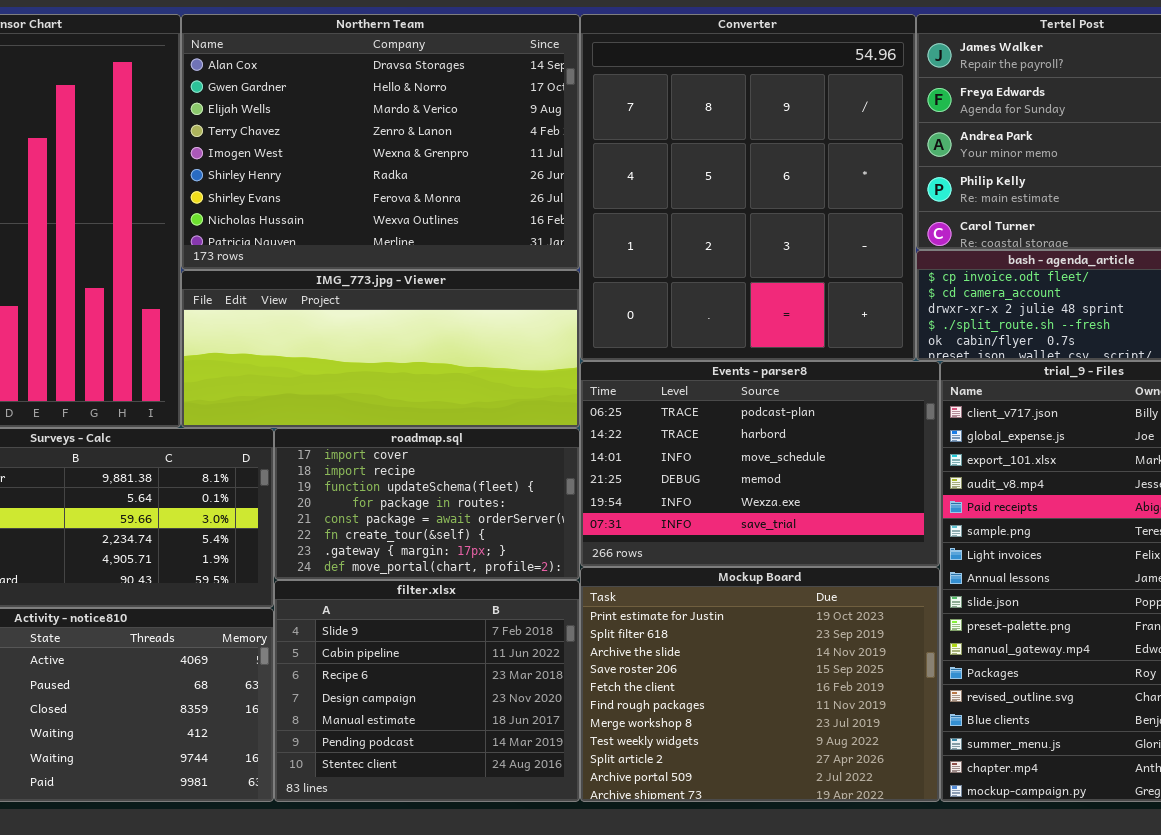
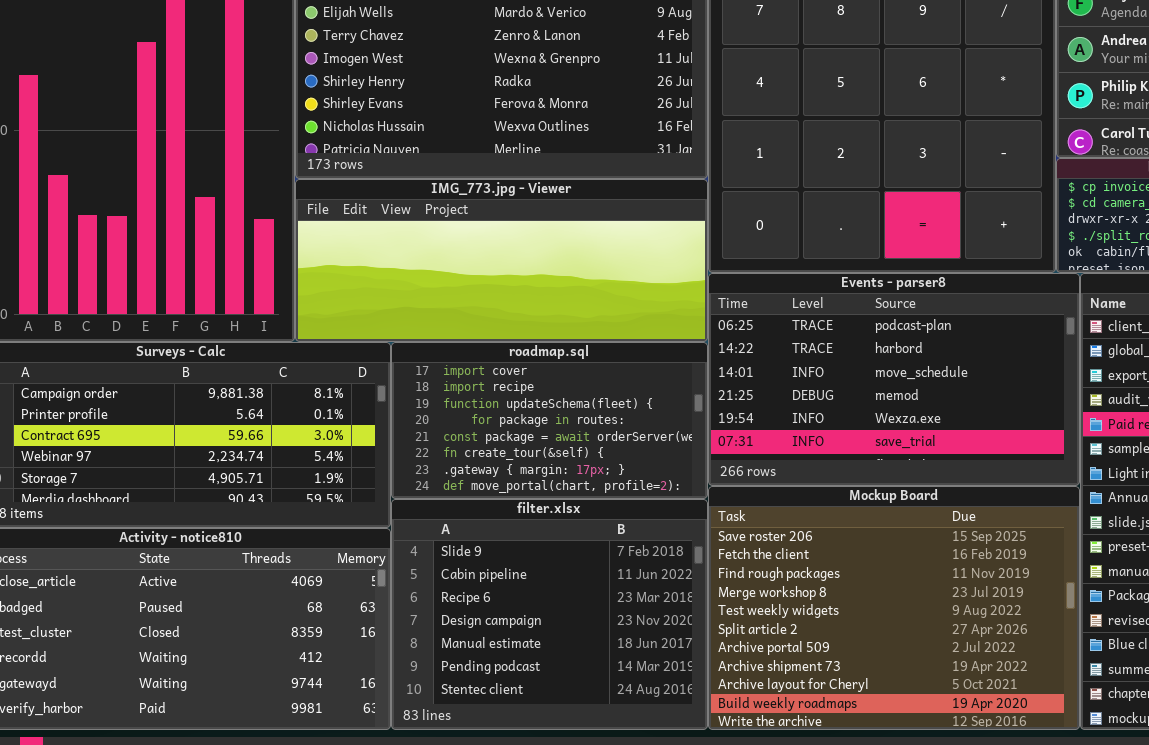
Mockup Board: [580,567,940,802] -> [708,486,1080,730], scrolled down 3 rows

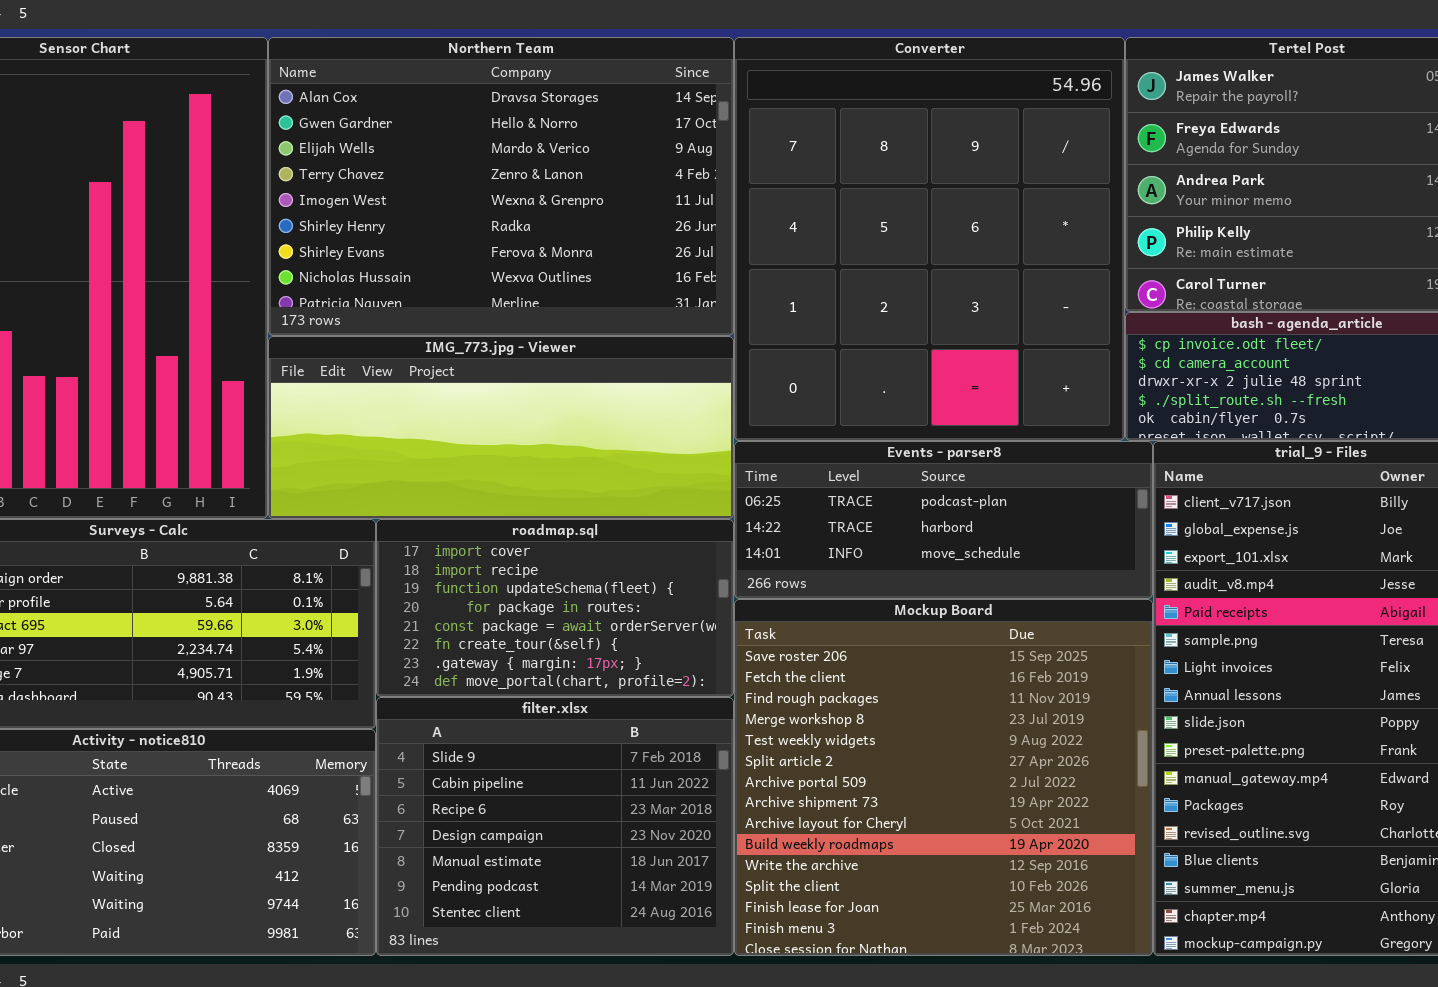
Events - parser8: [708,273,1080,486] -> [734,441,1153,599], resized
Mockup Board: [708,486,1080,730] -> [734,599,1153,956], resized

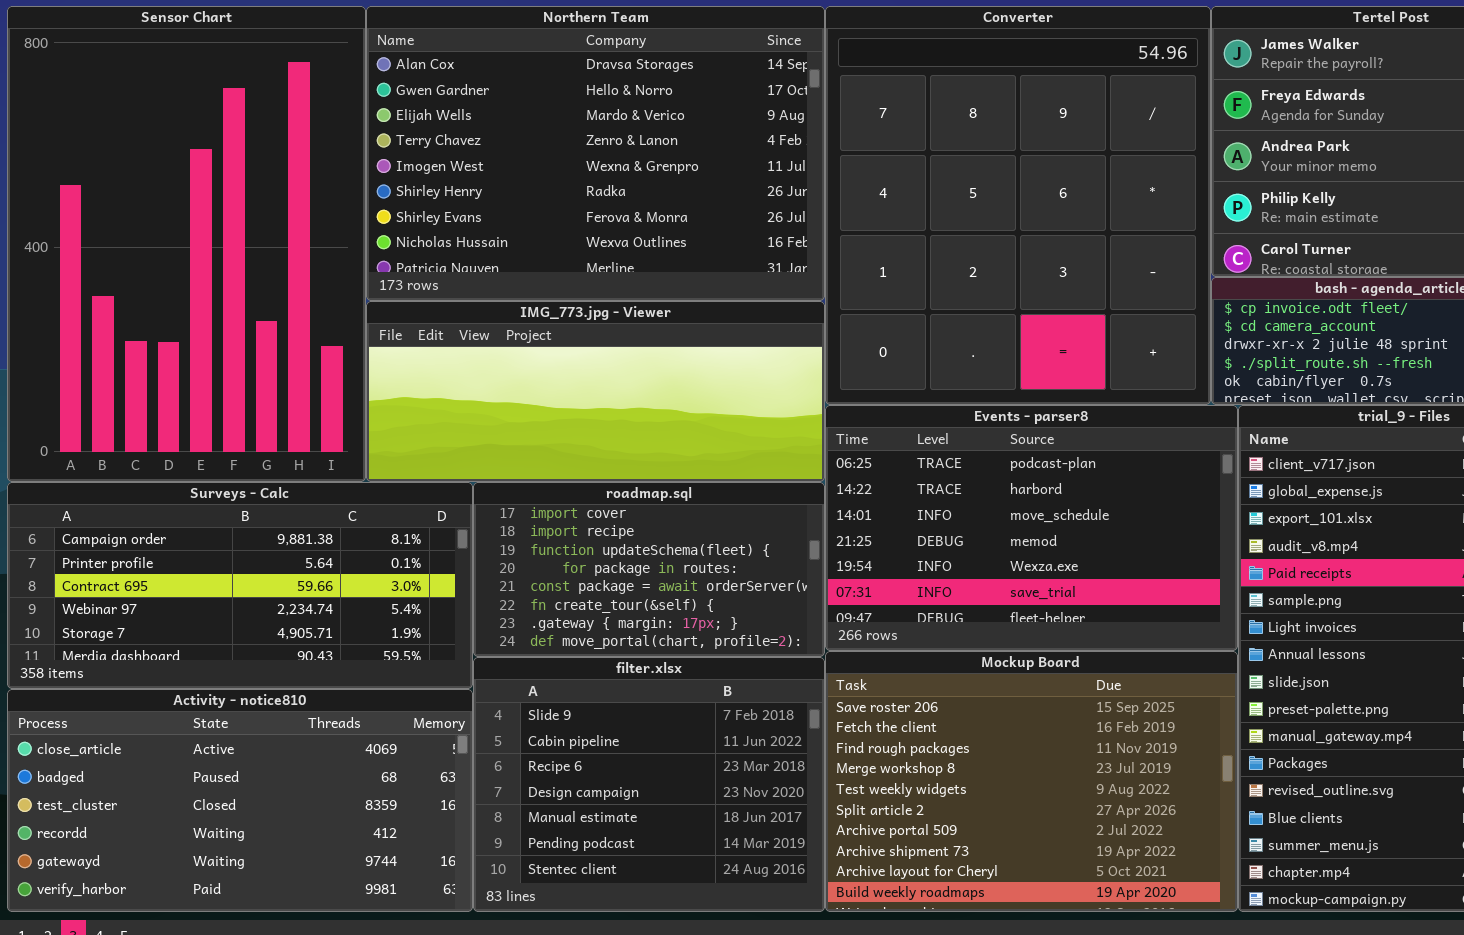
Events - parser8: [734,441,1153,599] -> [825,405,1238,651], resized
Mockup Board: [734,599,1153,956] -> [825,651,1238,912], resized

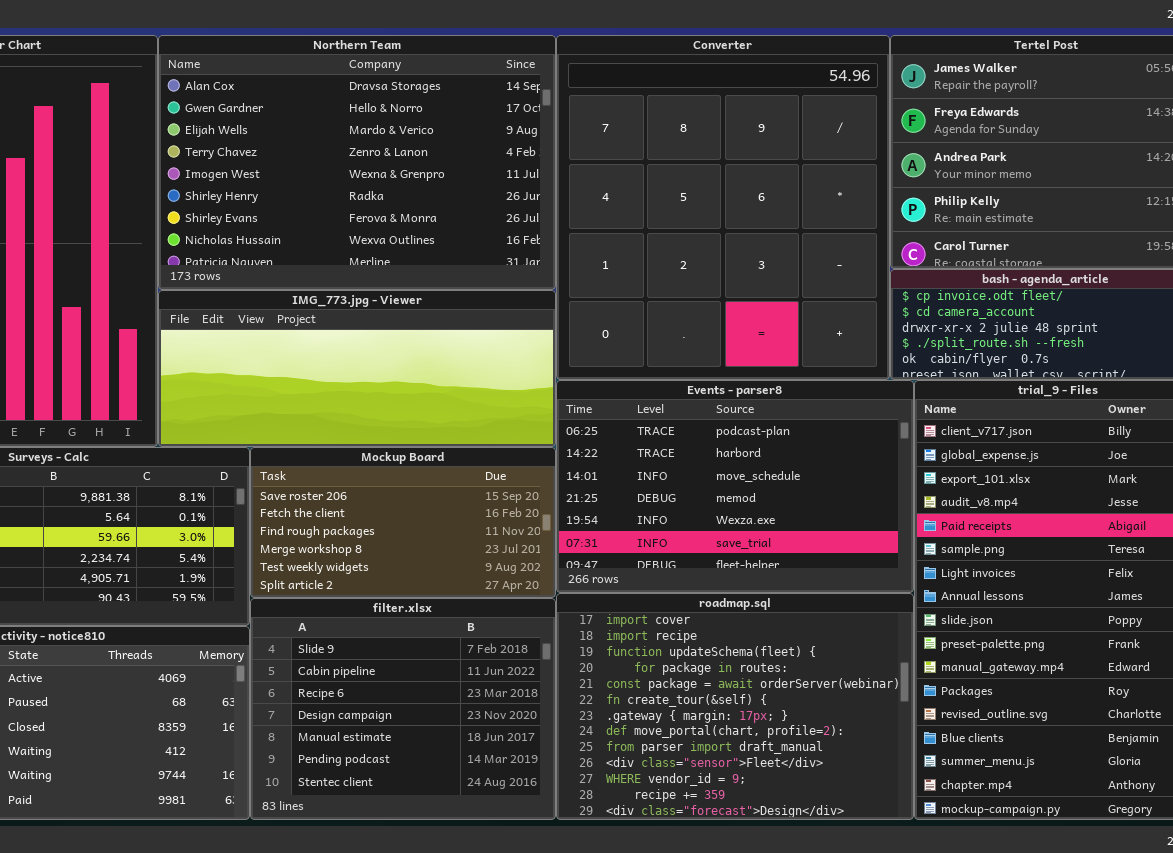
roadmap.sql: [473,482,825,657] -> [556,593,914,820], moved, resized
Mockup Board: [825,651,1238,912] -> [250,447,556,598], moved, resized

